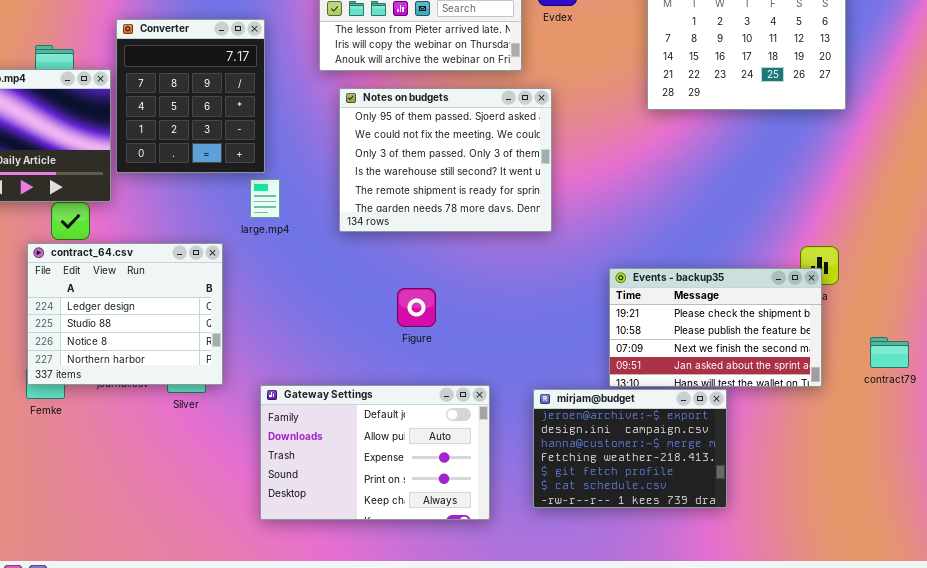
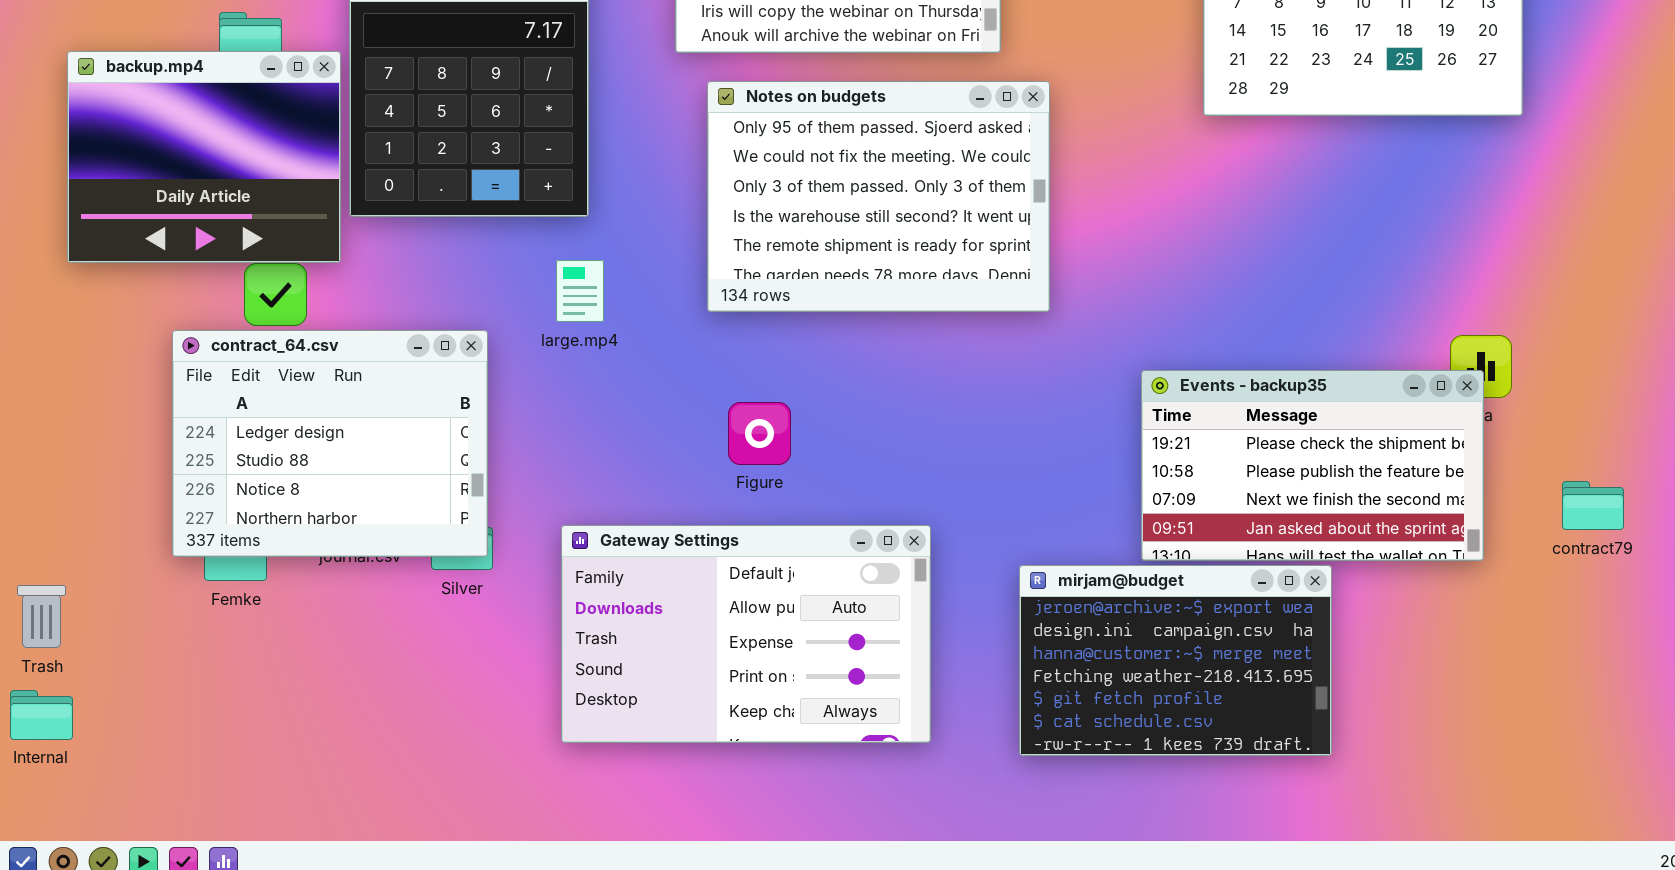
large.mp4: [250,179,280,218] -> [556,260,604,322], moved
contract_64.csv: [27,243,223,385] -> [172,330,488,557], moved
Figure: [397,288,436,327] -> [728,402,791,465], moved
Gateway Settings: [260,385,490,520] -> [561,525,931,743], moved

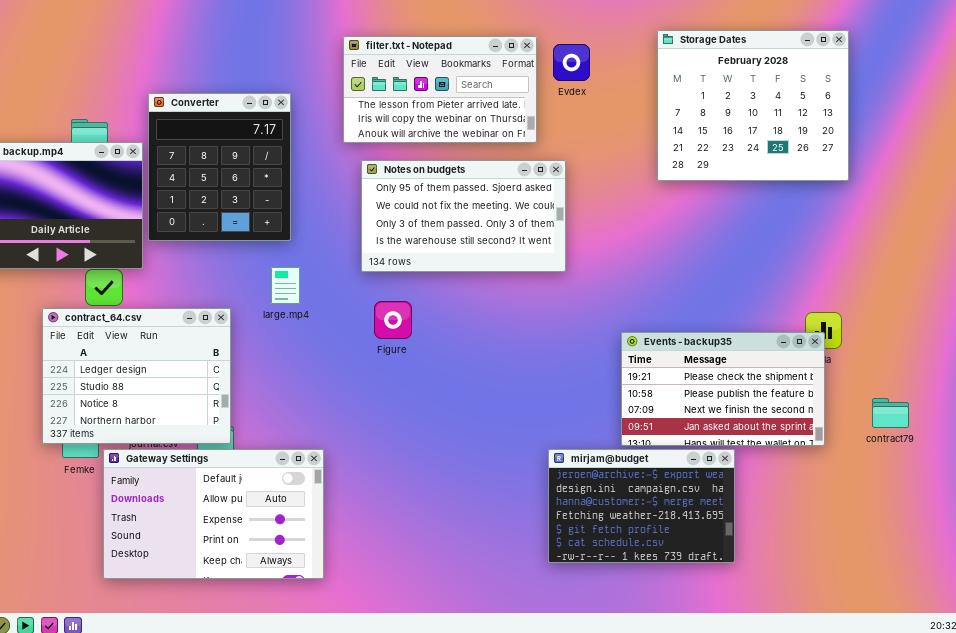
Notes on budgets: [707,81,1050,312] -> [361,160,566,272], resized
Figure: [728,402,791,465] -> [374,301,412,339], moved
Gateway Settings: [561,525,931,743] -> [103,449,324,579], moved

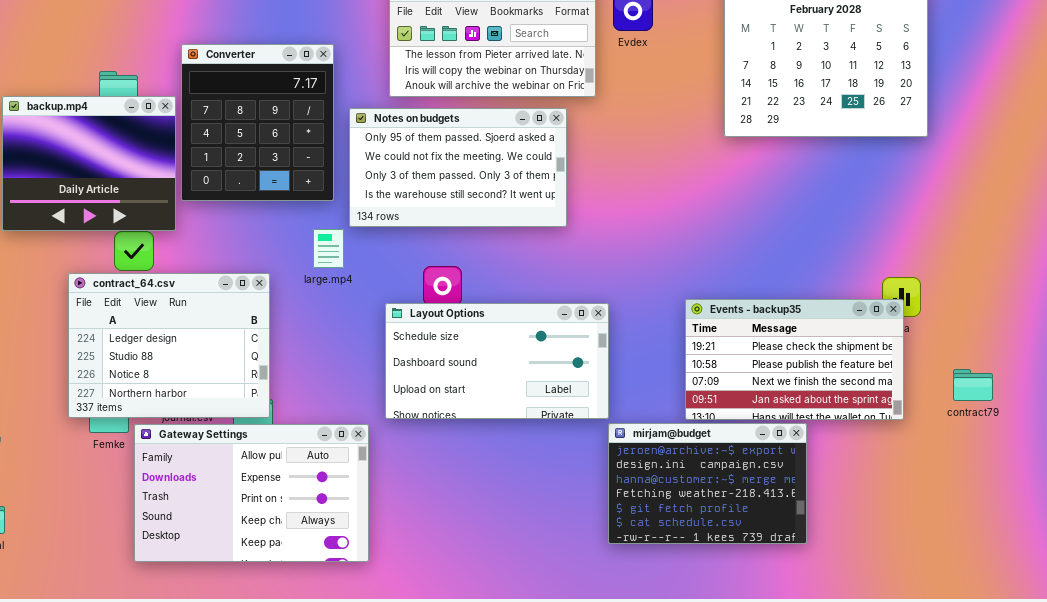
Notes on budgets: [361,160,566,272] -> [349,108,567,227], moved
Layout Options: none -> [385,303,609,419], opened
Gateway Settings: [103,449,324,579] -> [134,424,369,562], scrolled down 1 row

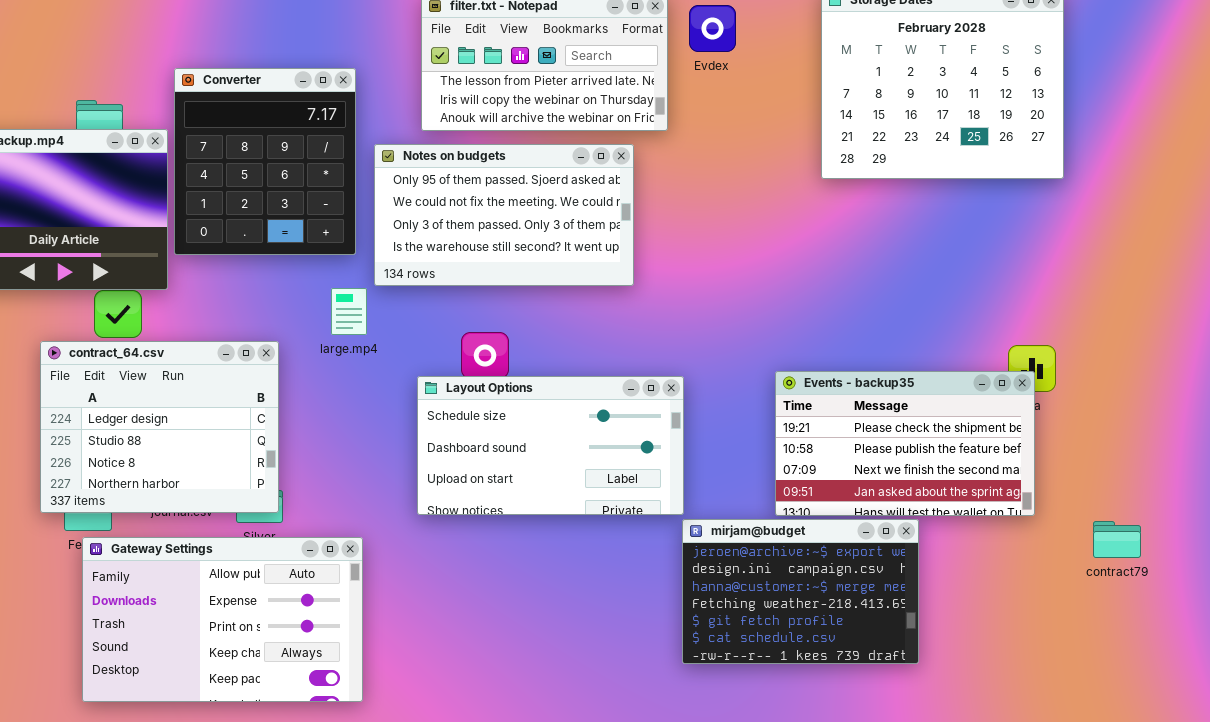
contract79: [953,369,993,401] -> [1093,521,1141,558], moved
Gateway Settings: [134,424,369,562] -> [82,537,363,702], moved

